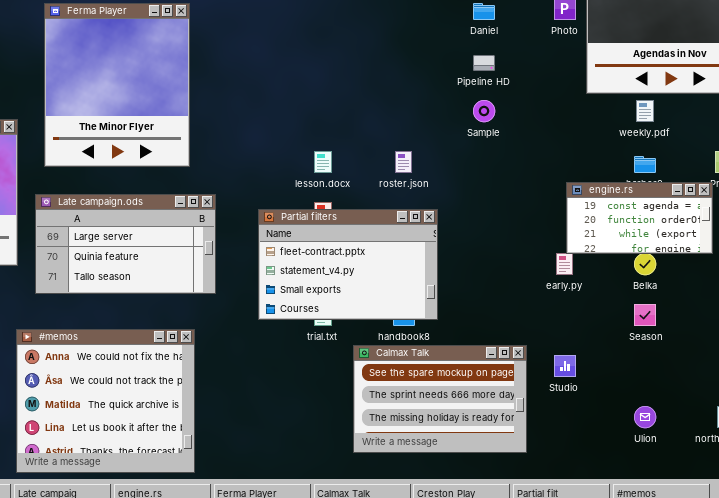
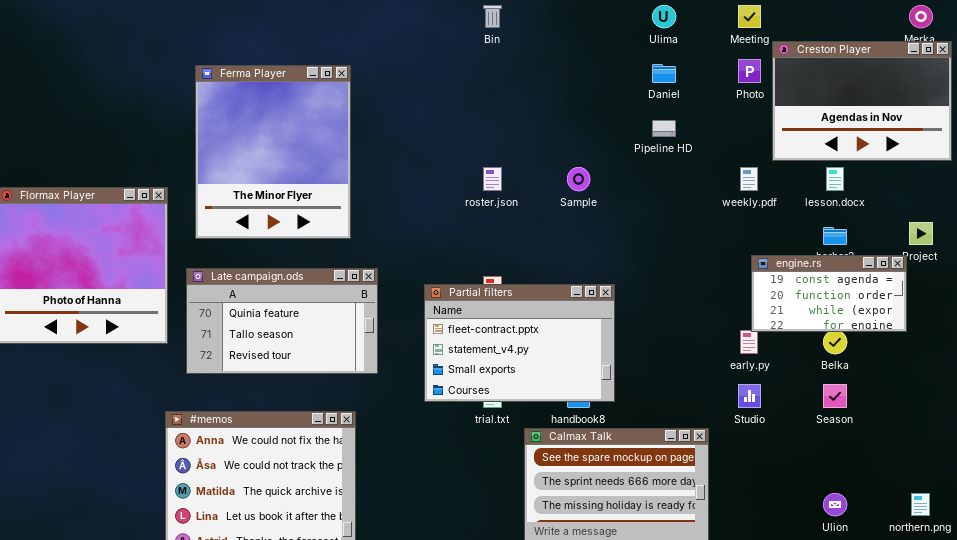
Sample: [473,100,495,122] -> [567,167,590,191], moved
weekly.pdf: [636,100,654,122] -> [740,167,758,191], moved
lesson.docx: [314,151,332,173] -> [826,167,844,191], moved
roster.json: [395,151,412,173] -> [483,167,502,191], moved
Late campaign.ods: [35,194,216,294] -> [186,268,378,374], scrolled down 1 row
Studio: [554,355,576,377] -> [738,384,761,408], moved

